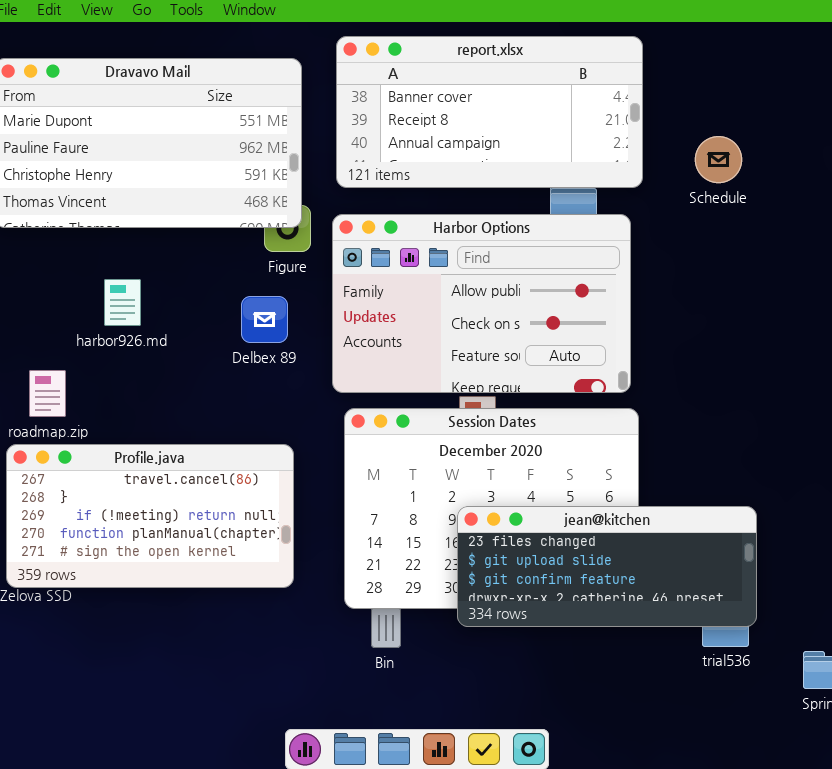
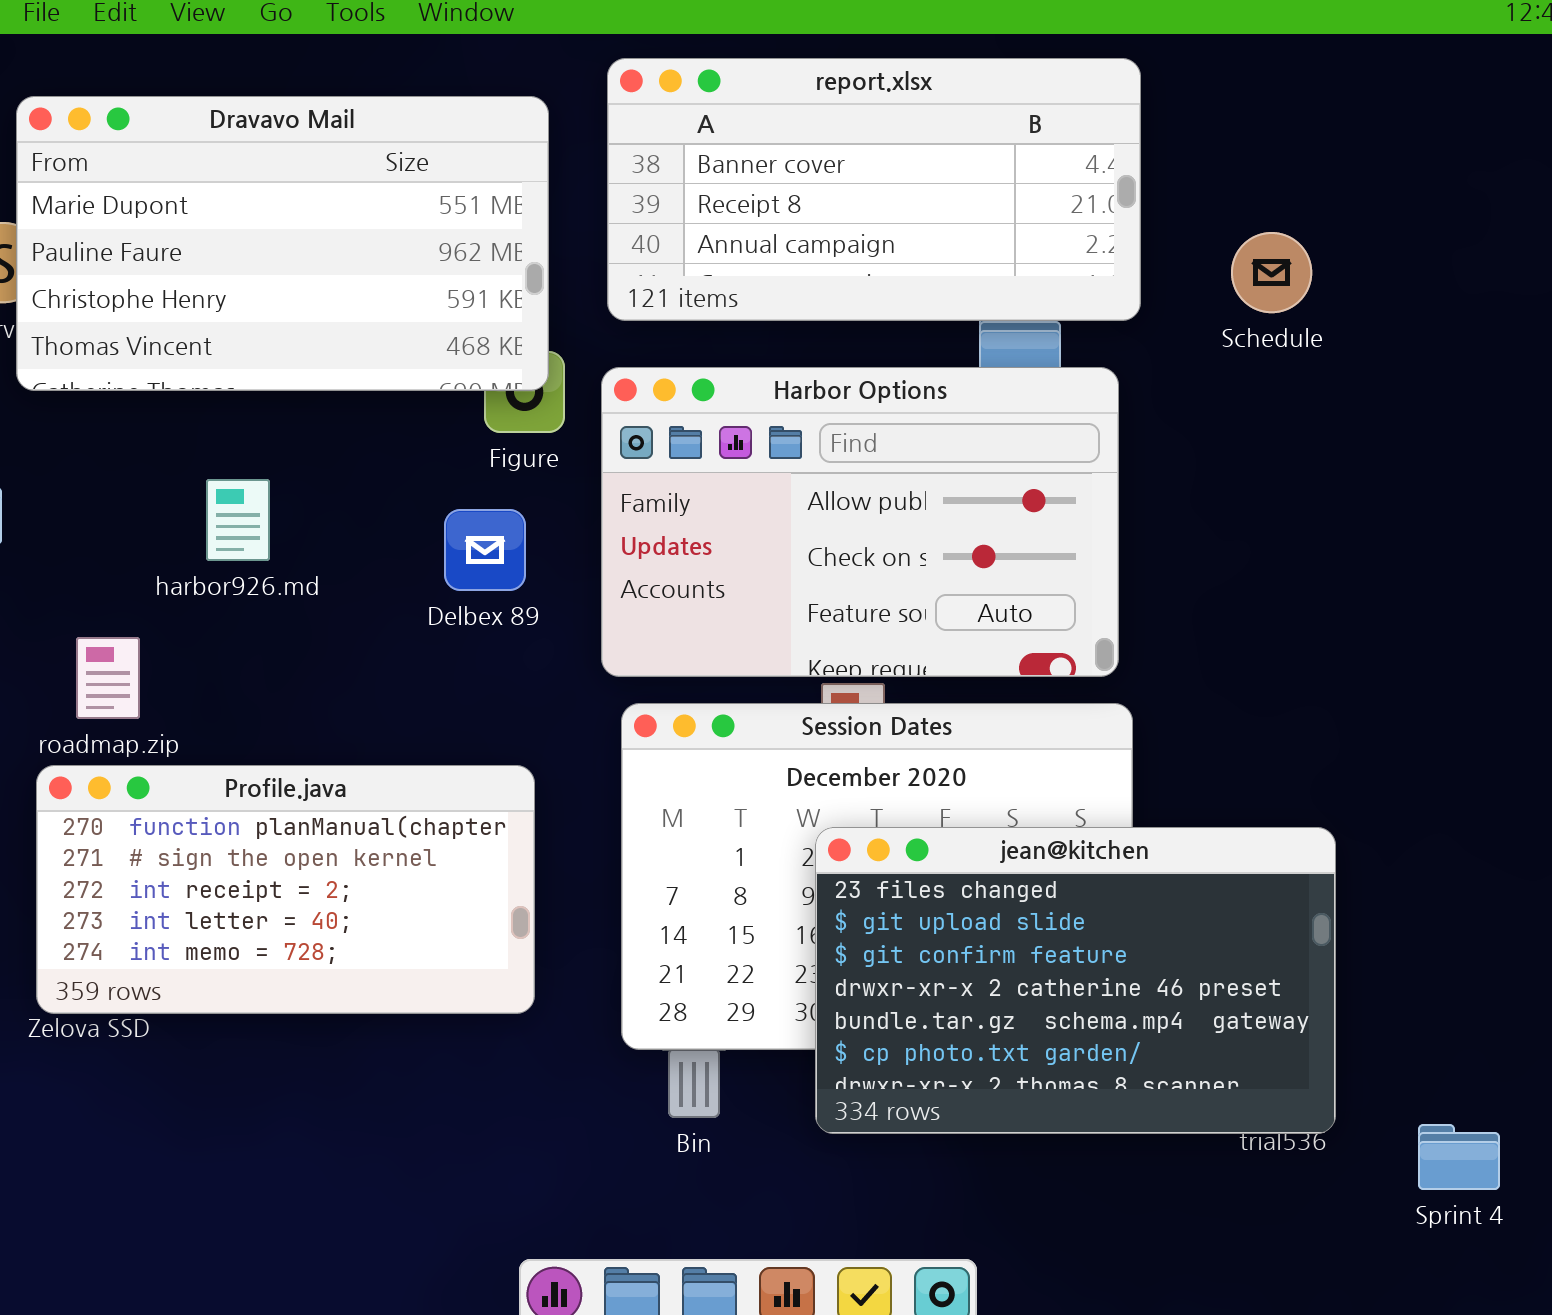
Profile.java: [6,444,294,588] -> [36,765,535,1014], scrolled down 3 rows
jean@kitchen: [457,506,757,627] -> [815,827,1336,1134], moved, resized

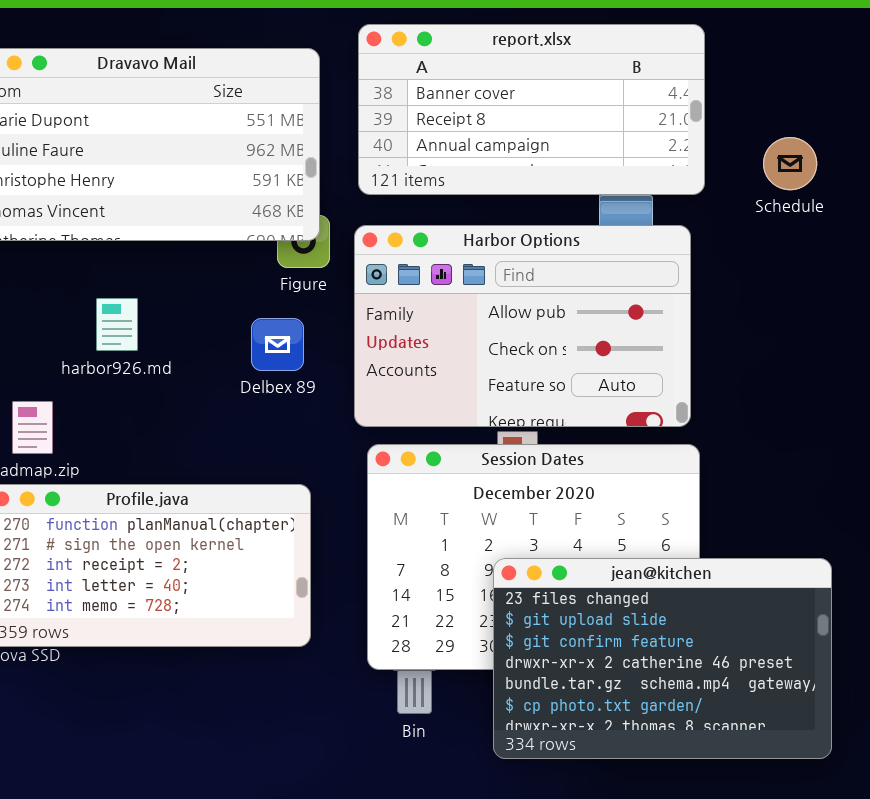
jean@kitchen: [815,827,1336,1134] -> [493,558,832,759], moved

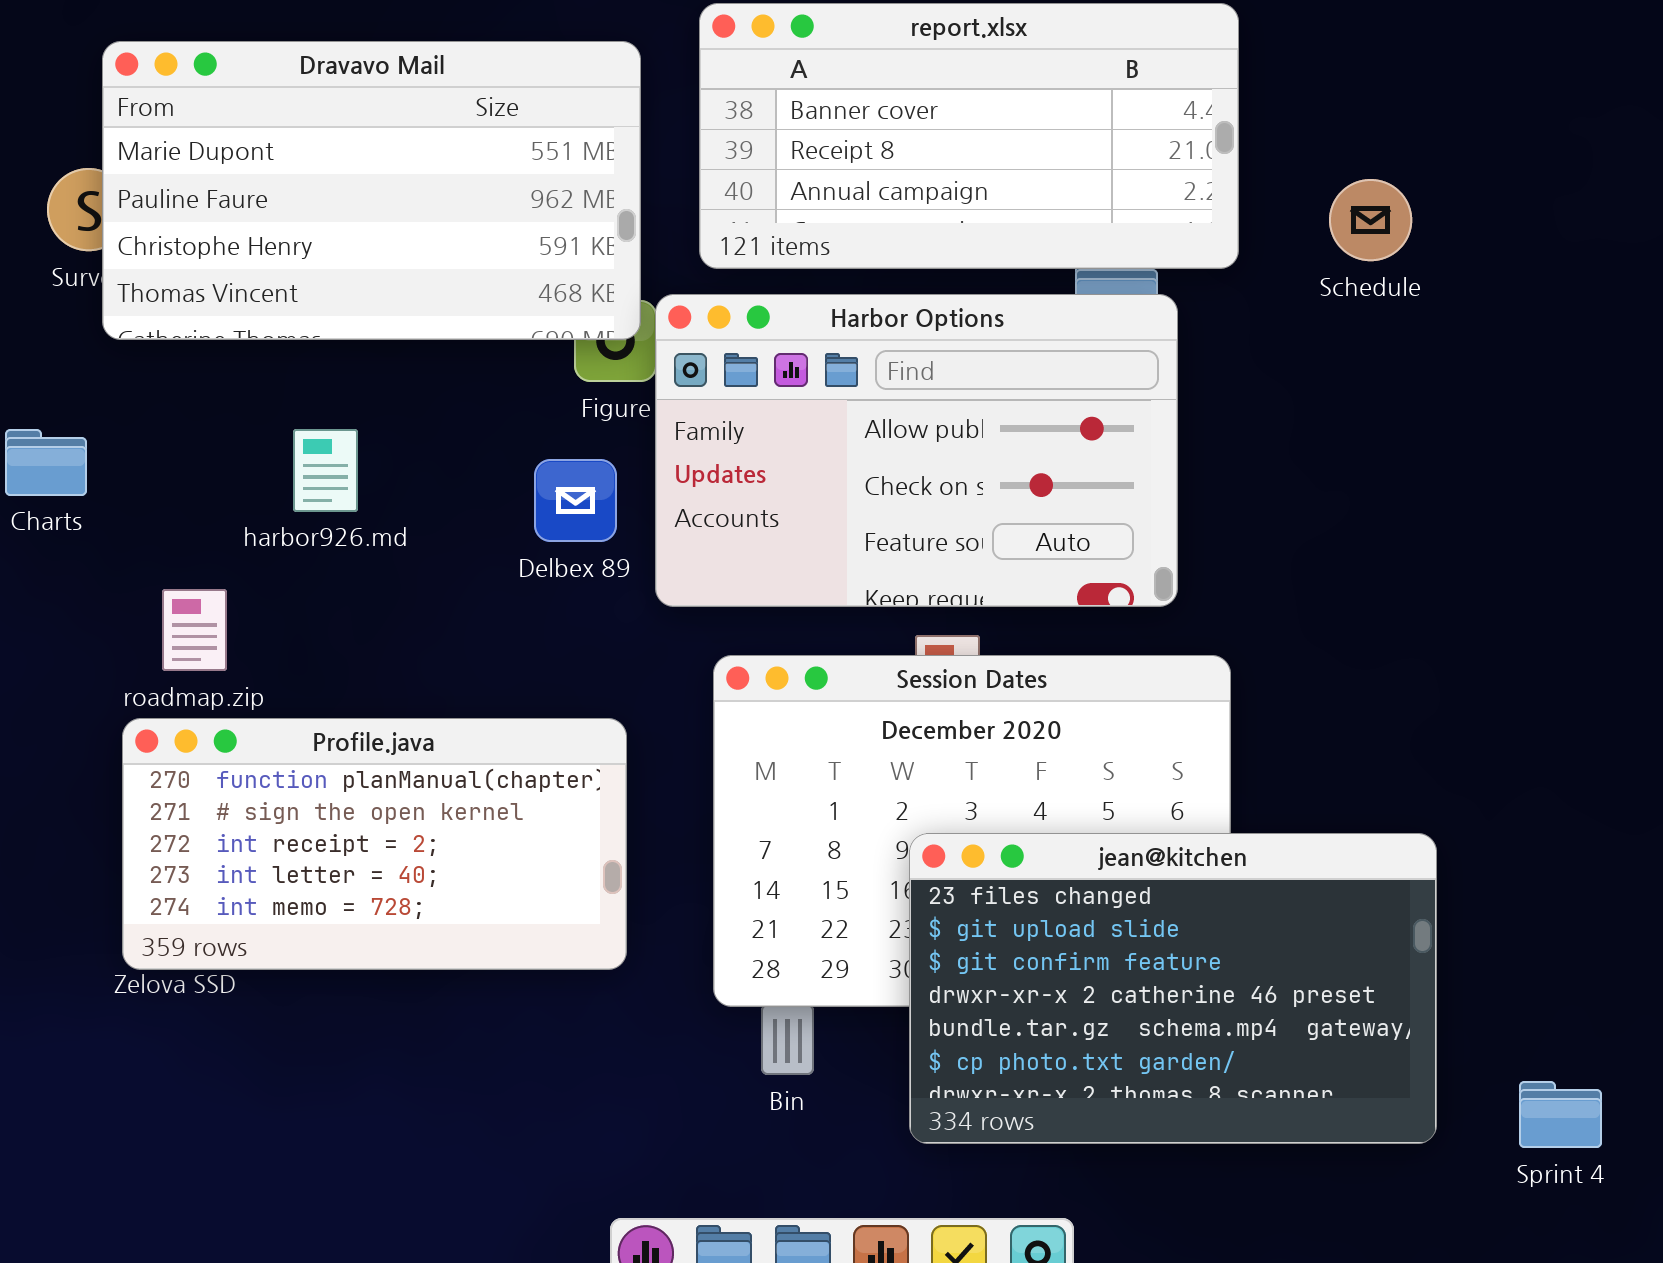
Harbor Options: [354,225,691,427] -> [655,294,1178,607], moved

